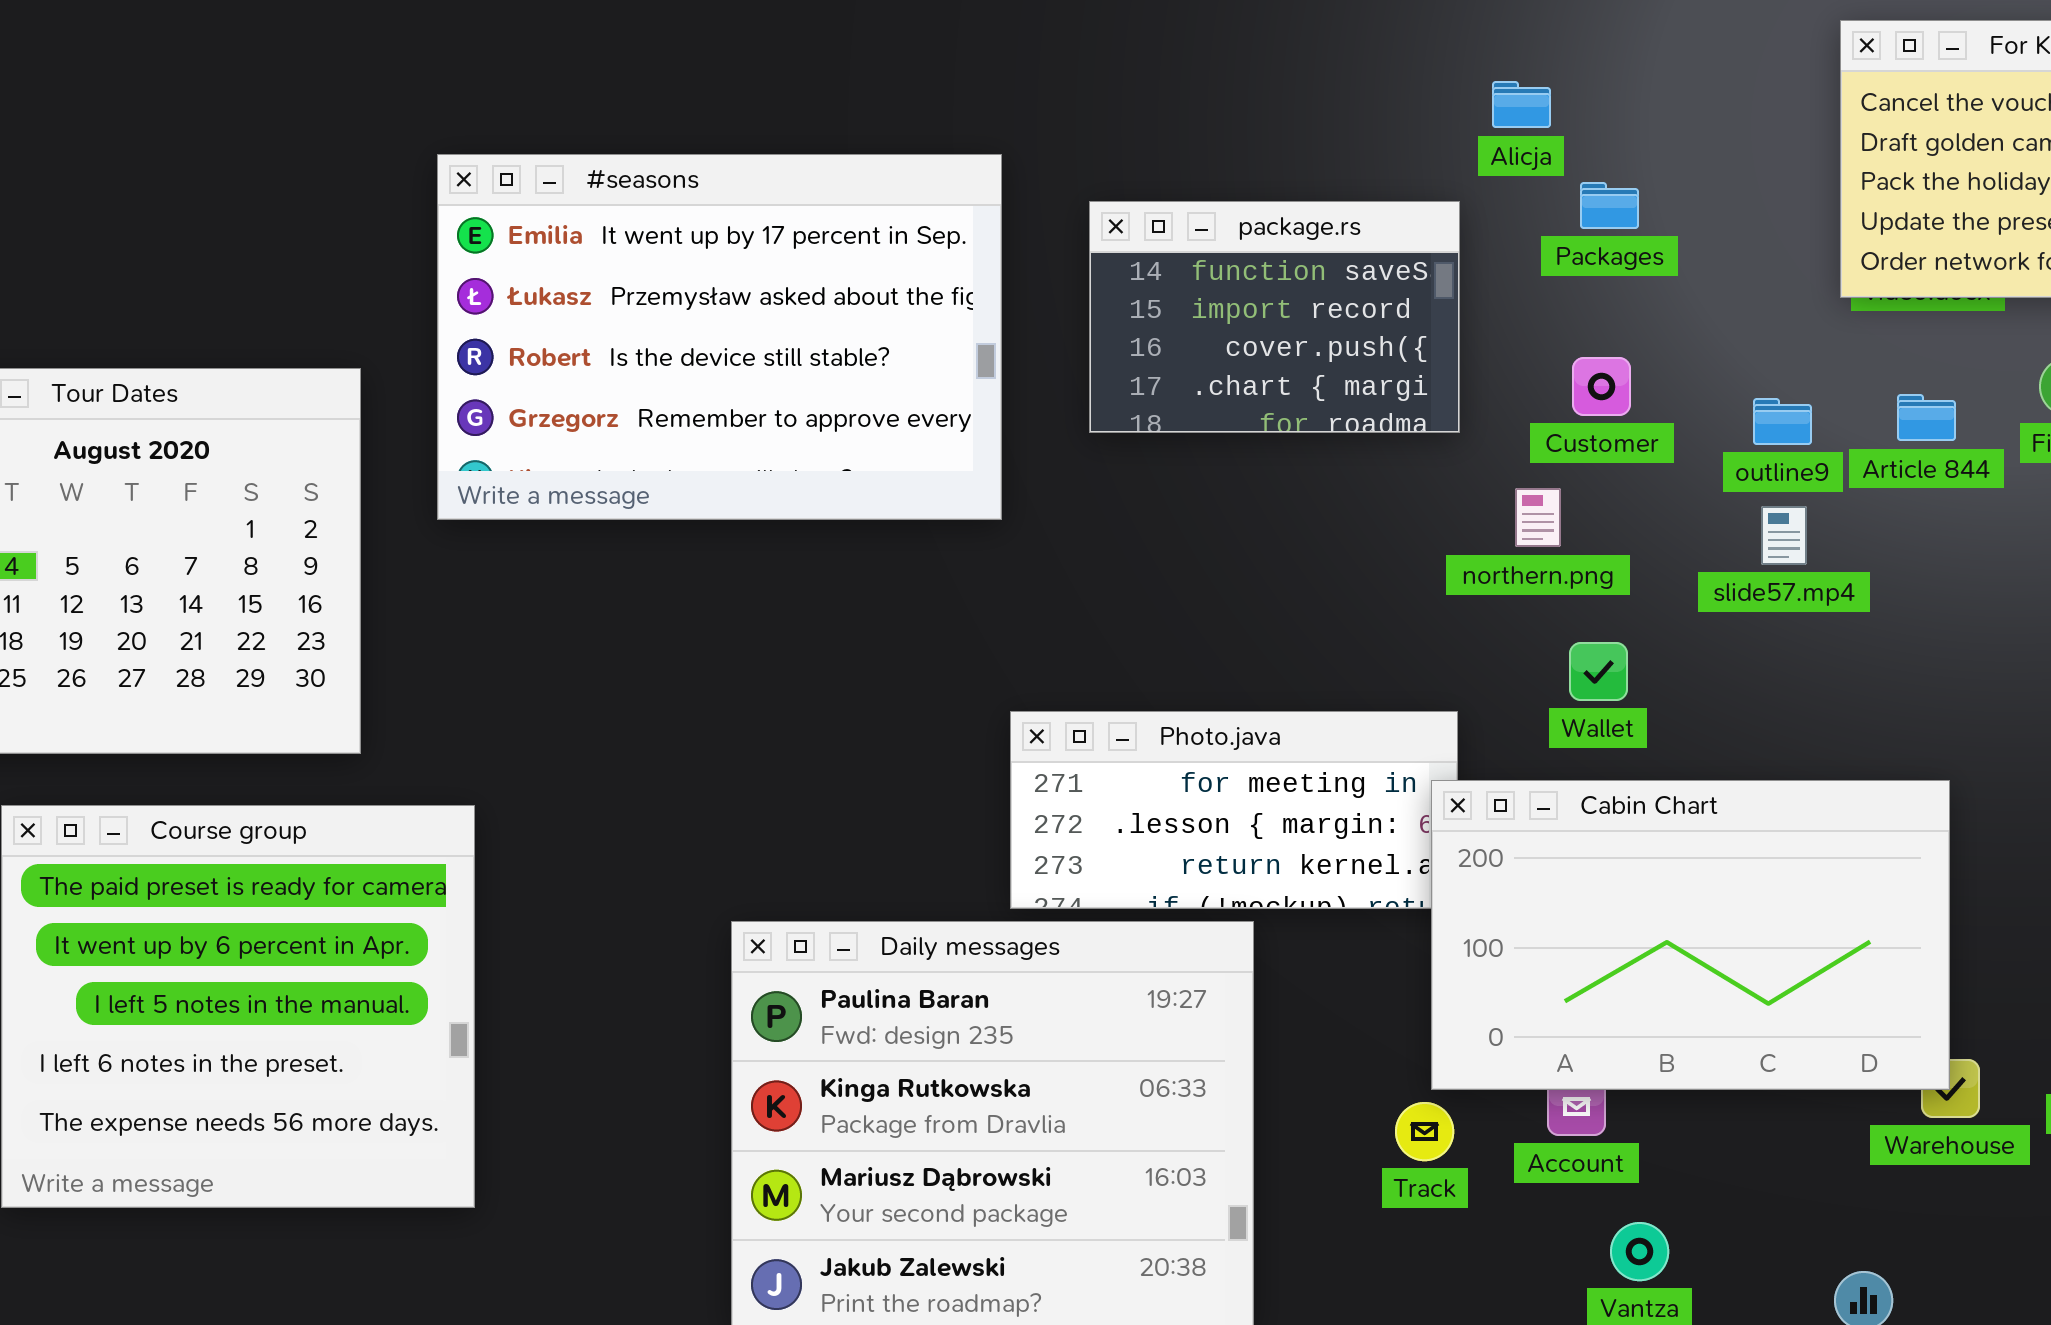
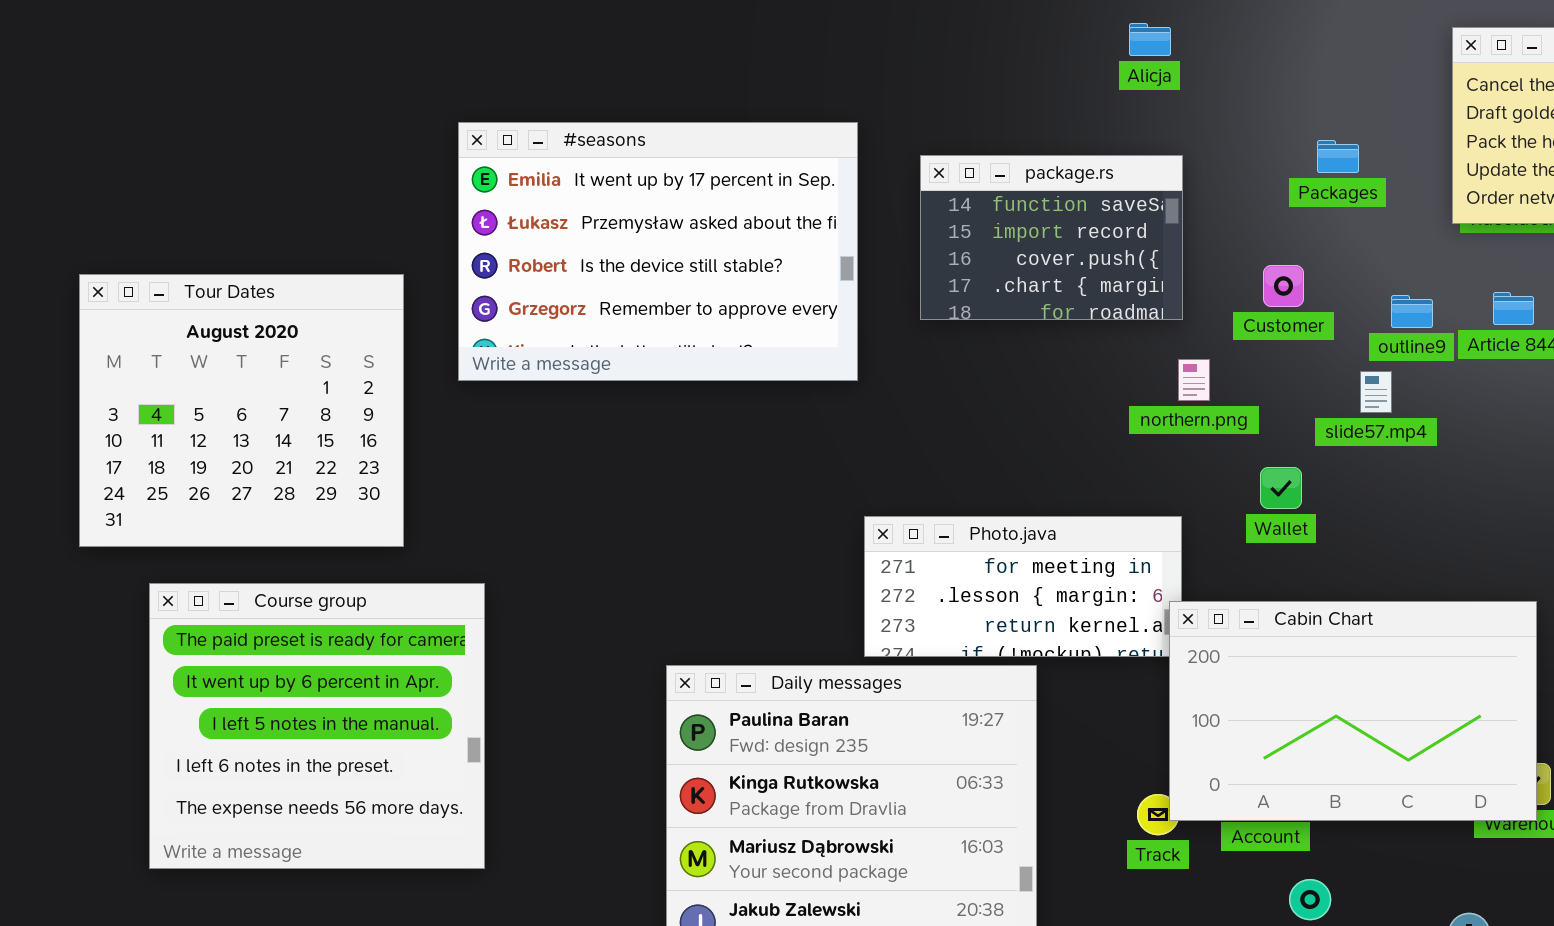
Alicja: [1492,81,1551,128] -> [1129,23,1171,56], moved
Packages: [1580,182,1639,229] -> [1317,140,1359,173], moved
northern.png: [1515,488,1561,547] -> [1178,359,1210,401], moved
slide57.mp4: [1761,506,1807,565] -> [1360,371,1392,413], moved
Cabin Chart: [1431,780,1950,1090] -> [1169,601,1537,821], moved

